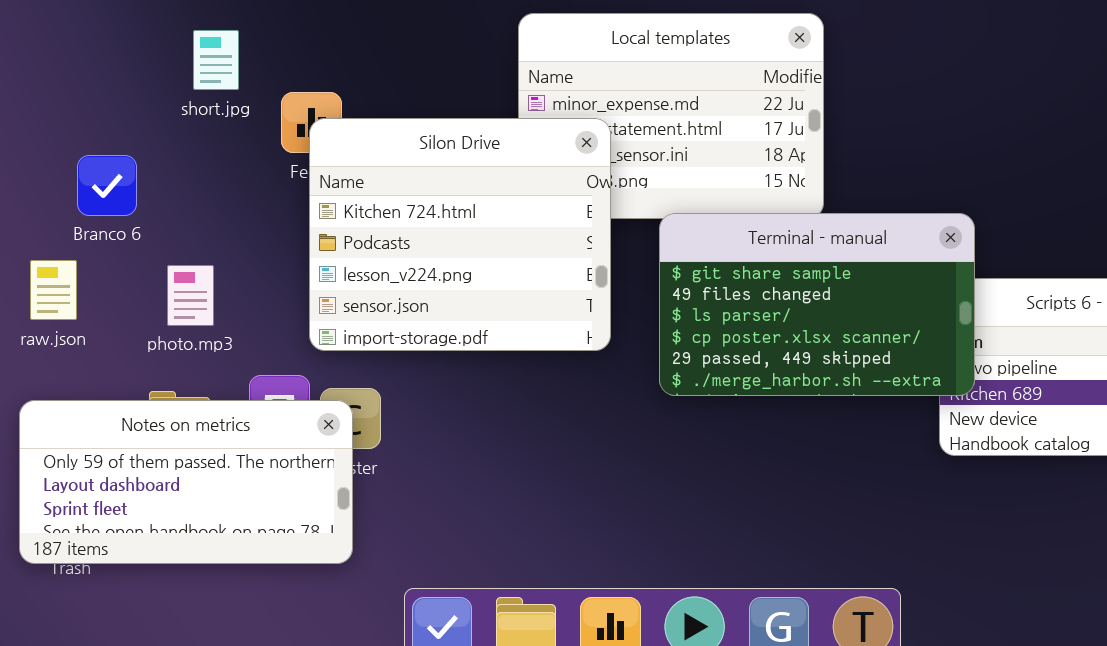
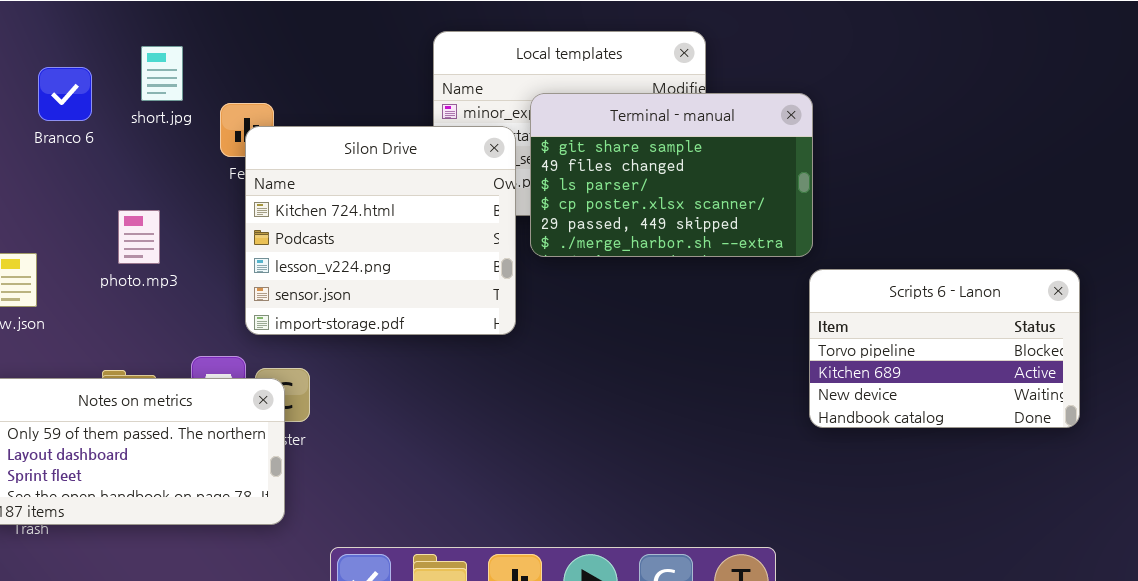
Branco 6: [77,155,137,216] -> [38,67,92,121], moved
Terminal - manual: [659,213,975,396] -> [530,93,813,257], moved
photo.mp3: [167,265,214,326] -> [118,210,160,264], moved

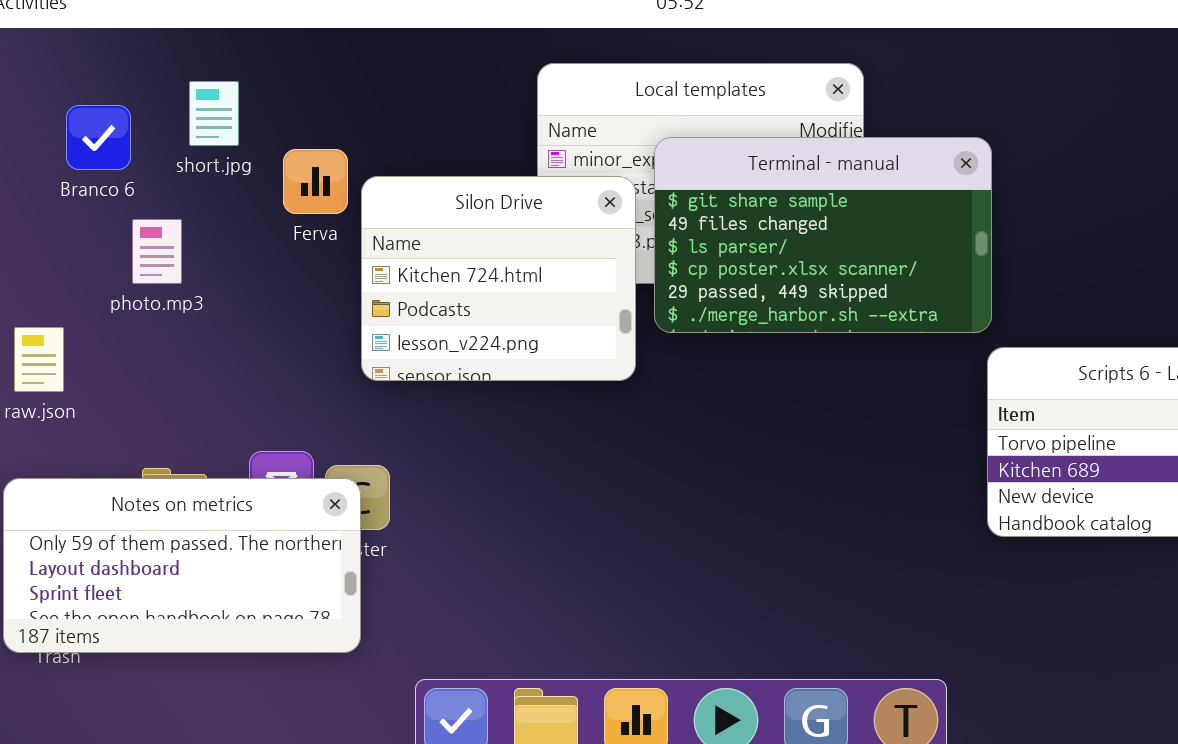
Silon Drive: [245,126,516,335] -> [361,176,636,381], resized
photo.mp3: [118,210,160,264] -> [132,219,182,284], moved

